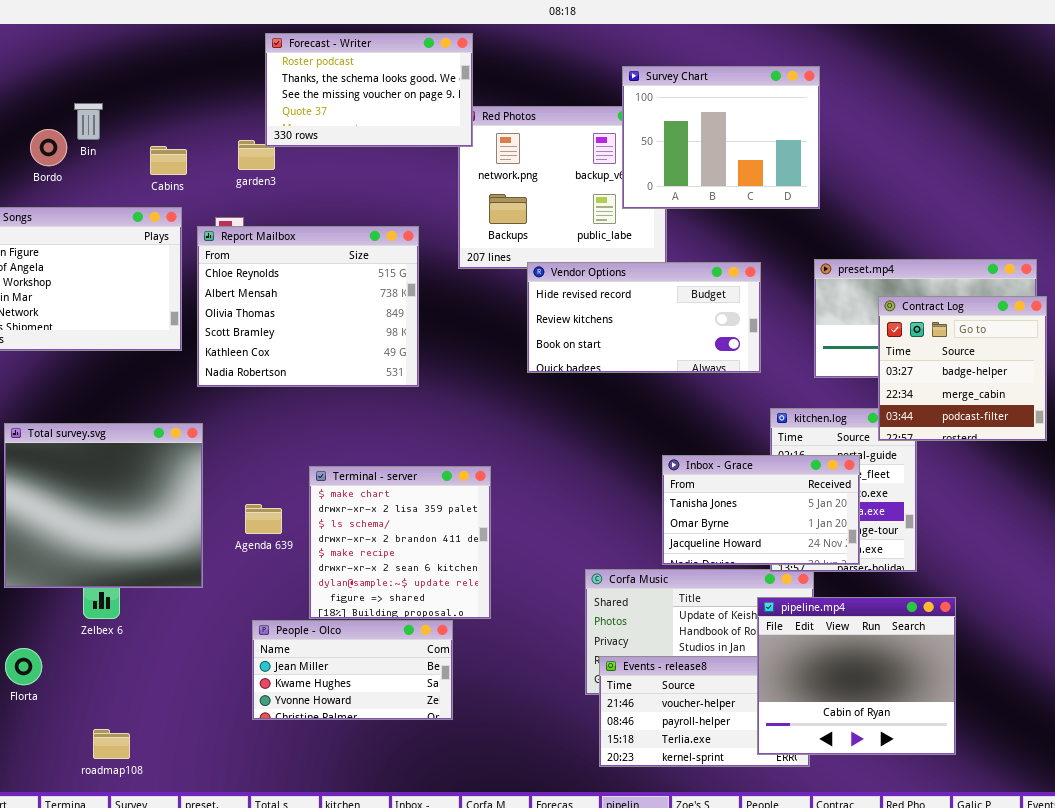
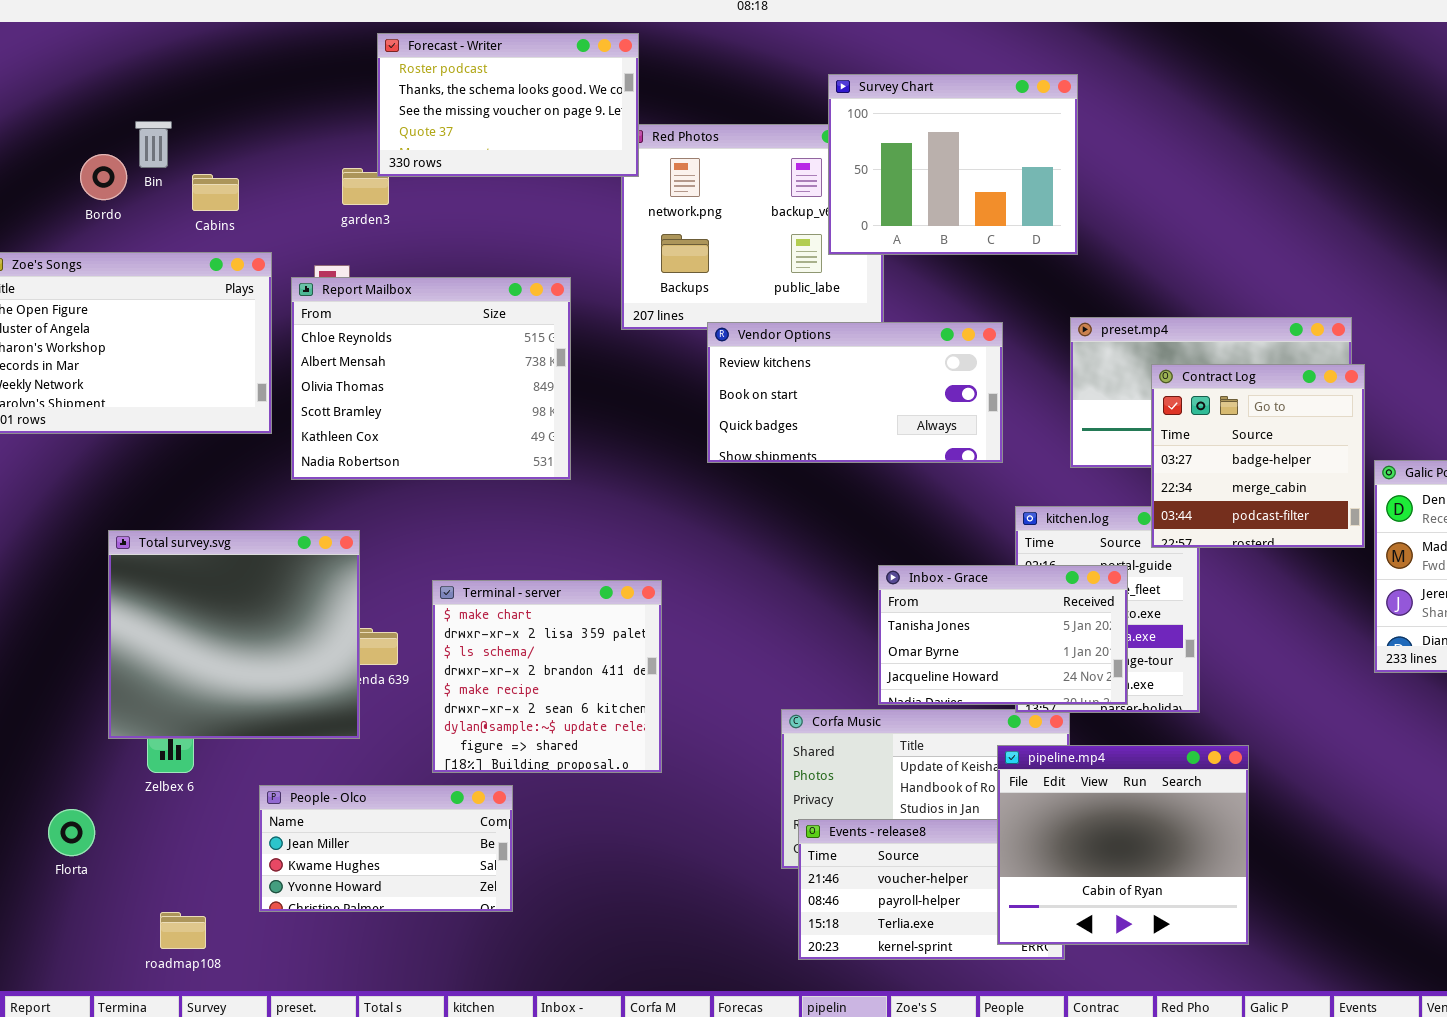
Cabins: [150,146,187,175] -> [192,174,239,211], moved
Vendor Options: [527,262,761,373] -> [707,322,1003,463], scrolled down 1 row
Total survey.svg: [4,423,203,588] -> [108,530,360,739], moved
People - Olco: [252,620,453,720] -> [259,785,513,912], moved

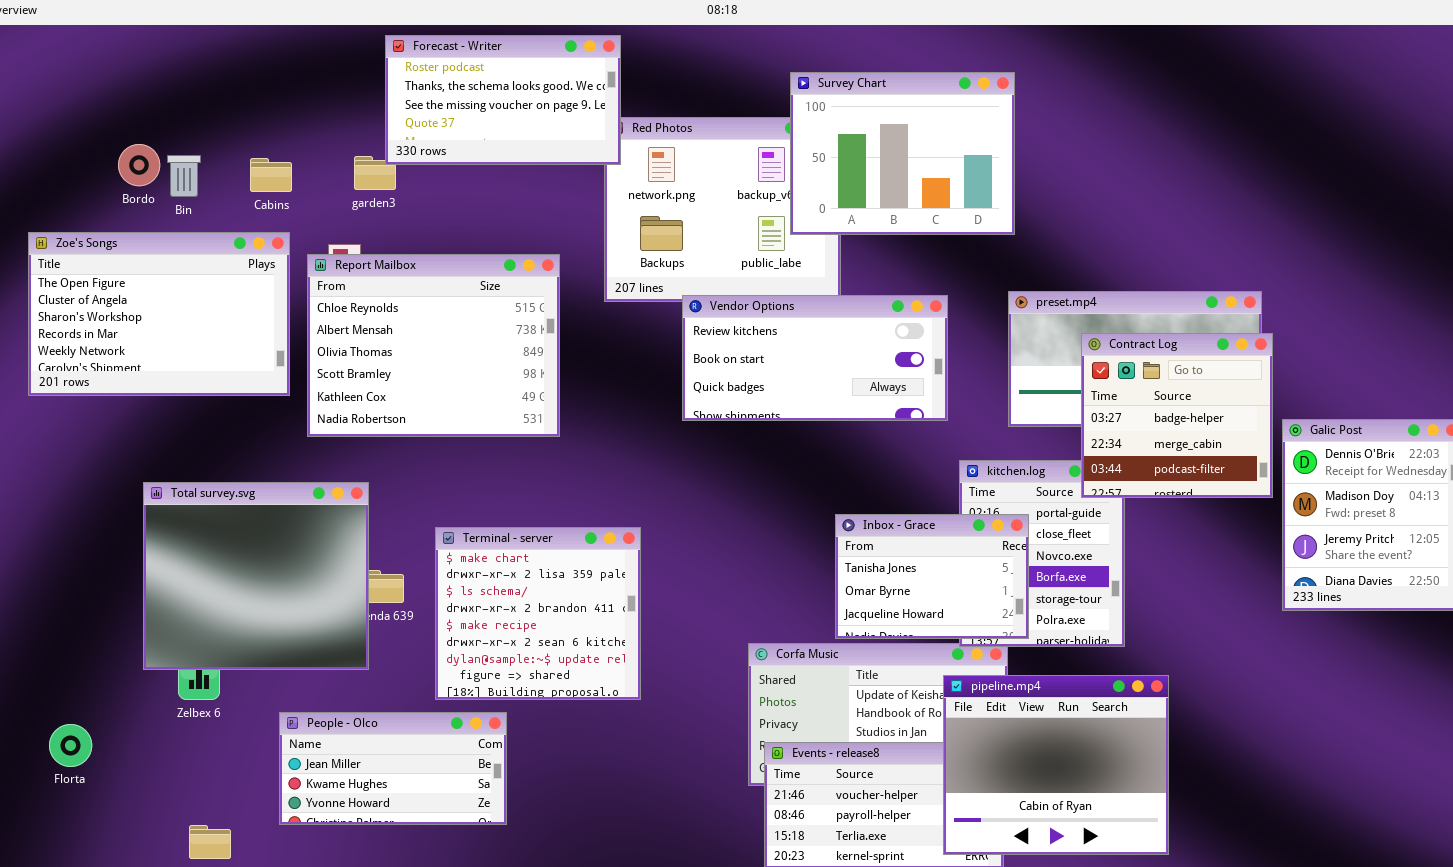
Bin: [135,121,172,168] -> [167,155,201,197], moved
Cabins: [192,174,239,211] -> [250,158,292,192], moved
Inbox - Grace: [878,565,1128,705] -> [835,514,1029,639], resized
Florta: [48,809,95,856] -> [49,724,92,767], moved

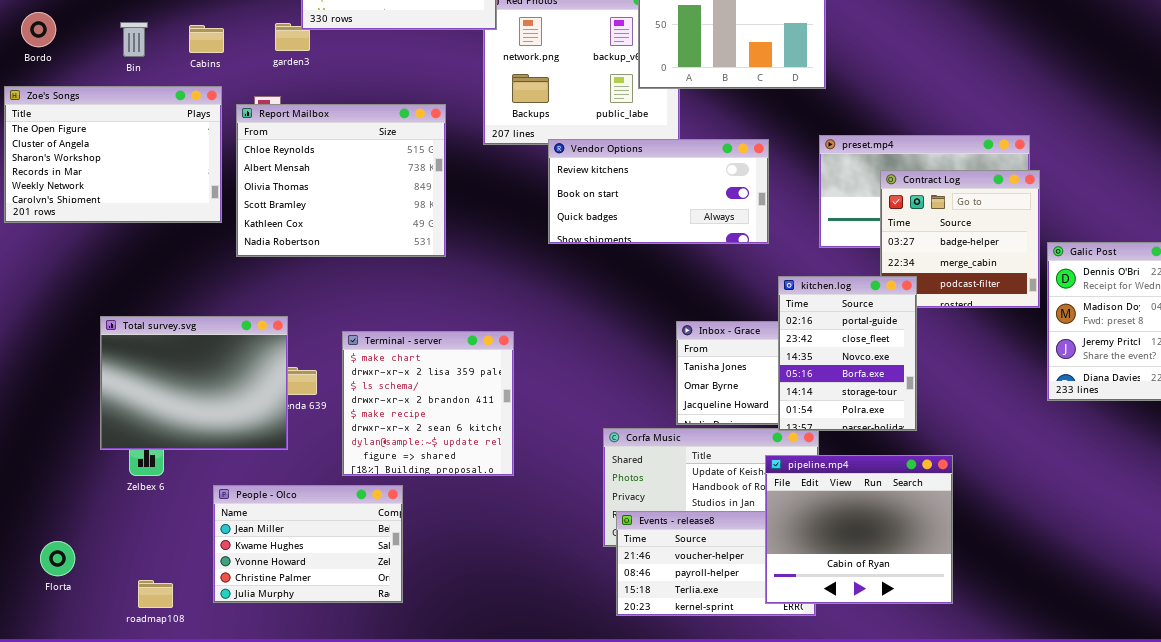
Bordo: [118,144,160,186] -> [21,12,56,47], moved
kitchen.log: [959,460,1125,647] -> [778,276,917,431], raised
Total survey.svg: [143,482,369,670] -> [100,316,288,450], resized
People - Olco: [279,712,507,825] -> [213,485,403,603], resized
Florta: [49,724,92,767] -> [40,541,75,576], moved

